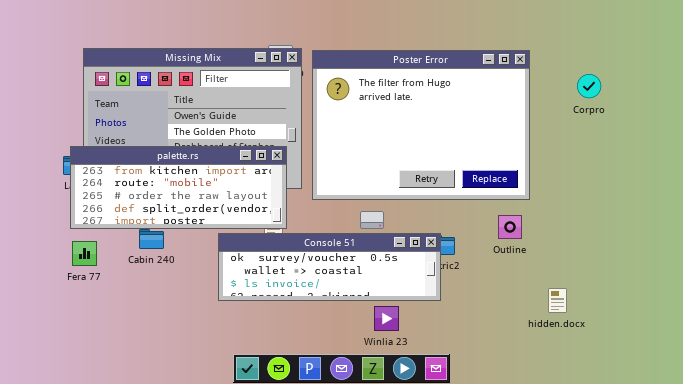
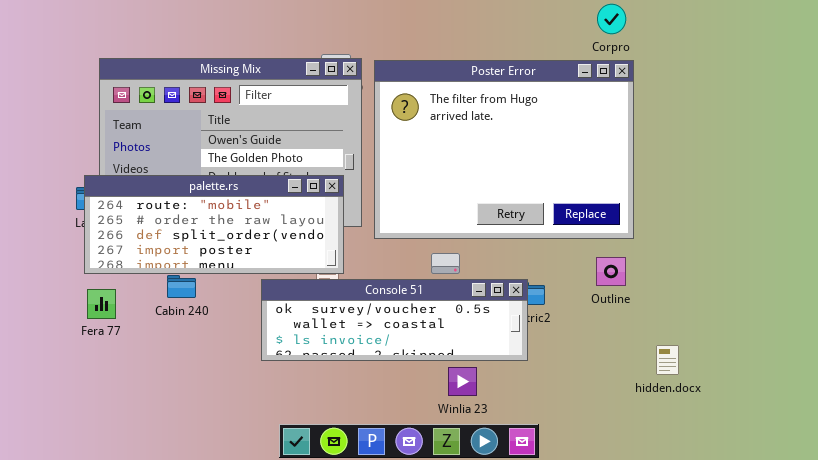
Corpro: [577,74,601,98] -> [597,4,626,34], moved
palette.rs: [70,146,287,229] -> [84,175,344,274], scrolled down 1 row

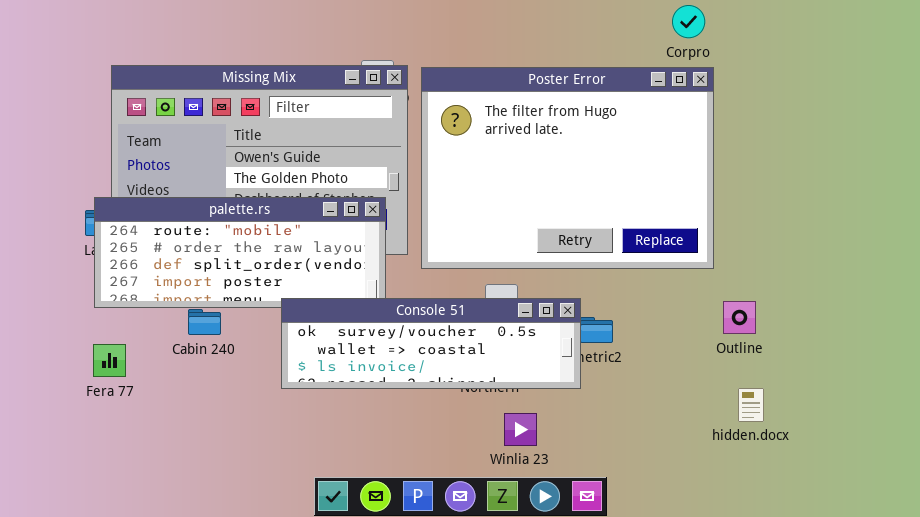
Outline: [596,257,626,286] -> [723,301,756,334], moved
Console 51: [261,279,528,361] -> [281,298,581,389], moved
Fera 77: [87,289,116,319] -> [93,344,126,377], moved

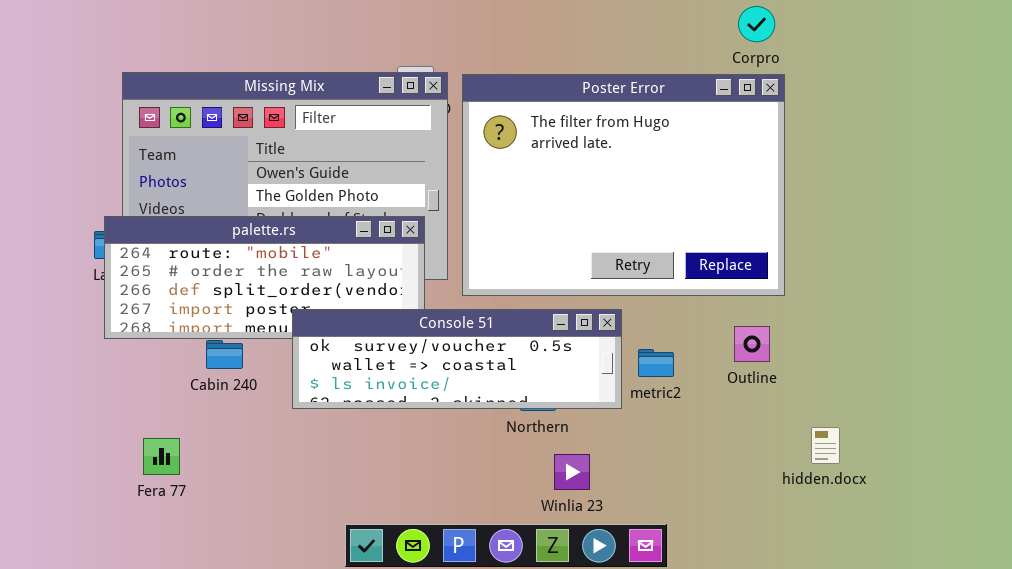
Console 51: [281,298,581,389] -> [292,309,622,409], moved
Outline: [723,301,756,334] -> [734,326,770,362], moved
Fera 77: [93,344,126,377] -> [143,438,180,475], moved

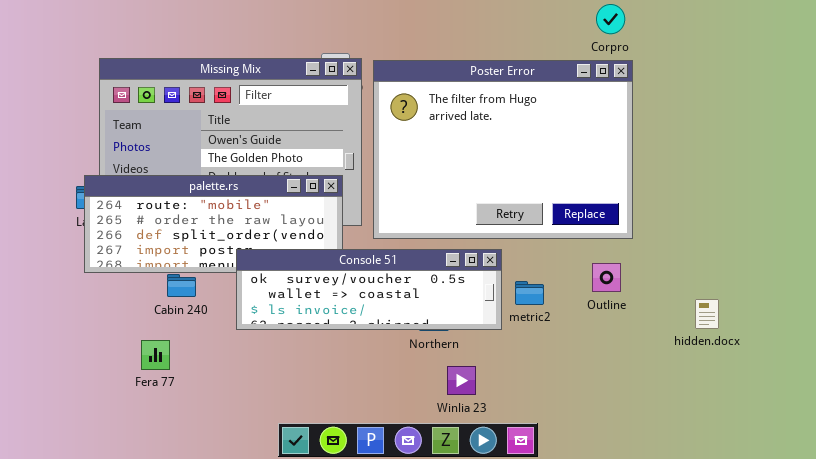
hidden.docx: [811,427,840,464] -> [695,299,719,329], moved
Fera 77: [143,438,180,475] -> [141,340,170,370], moved

